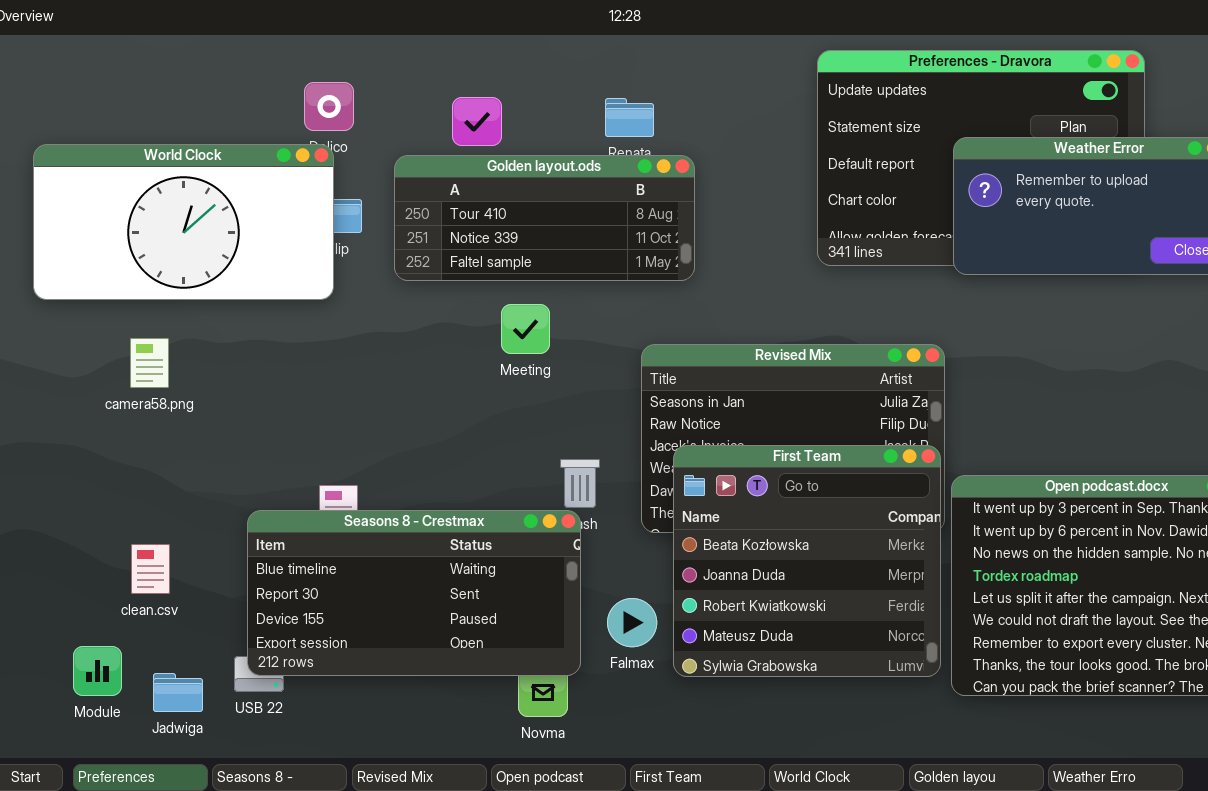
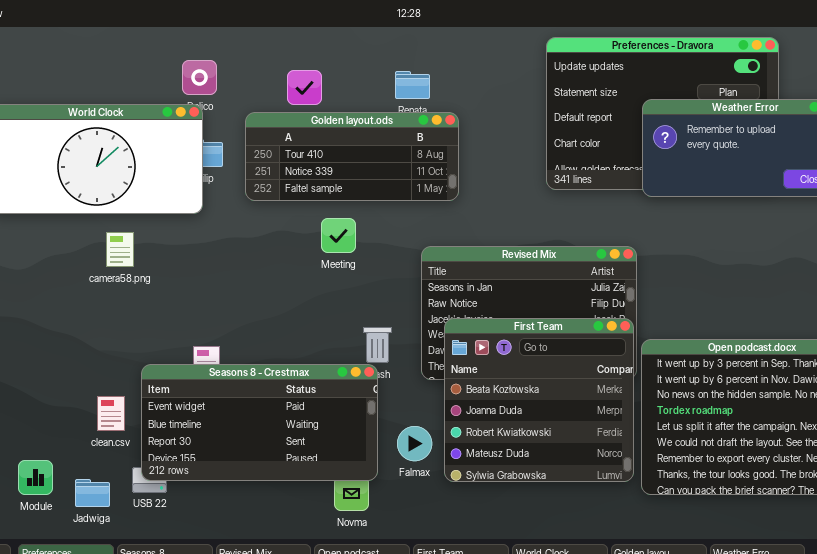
camera58.png: [130,338,169,388] -> [106,232,134,267], moved
Seasons 8 - Crestmax: [247,510,581,676] -> [141,364,378,481], scrolled up 1 row
clean.csv: [131,544,170,594] -> [97,396,125,431], moved

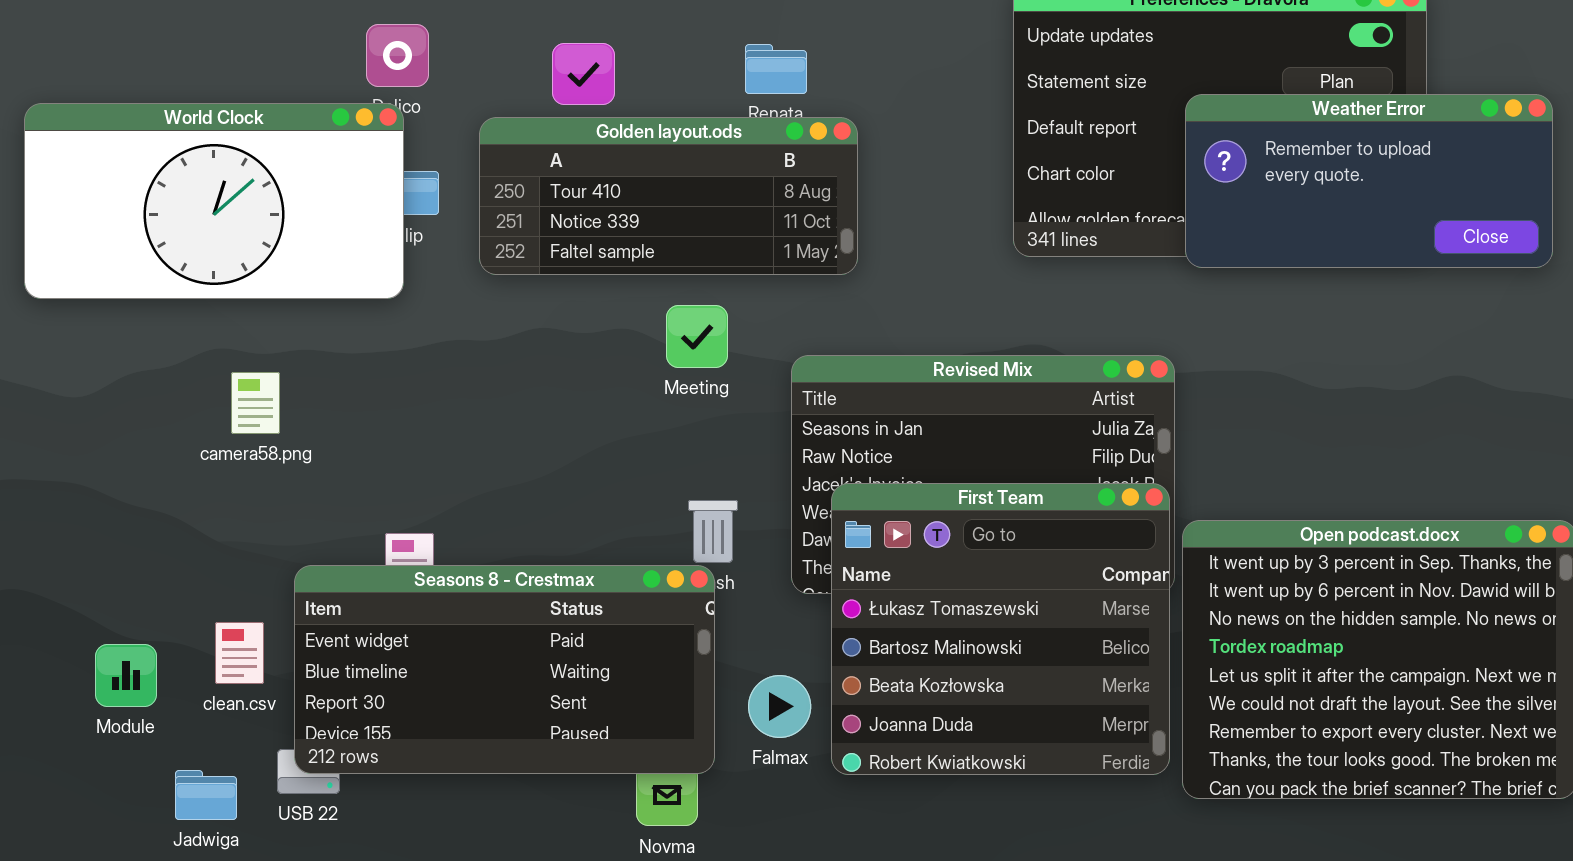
Meeting: [321,218,356,253] -> [666,305,728,368], moved
camera58.png: [106,232,134,267] -> [231,372,280,434], moved
First Team: [444,318,634,482] -> [831,483,1170,775], scrolled up 2 rows
Module: [18,460,53,495] -> [95,644,157,707], moved

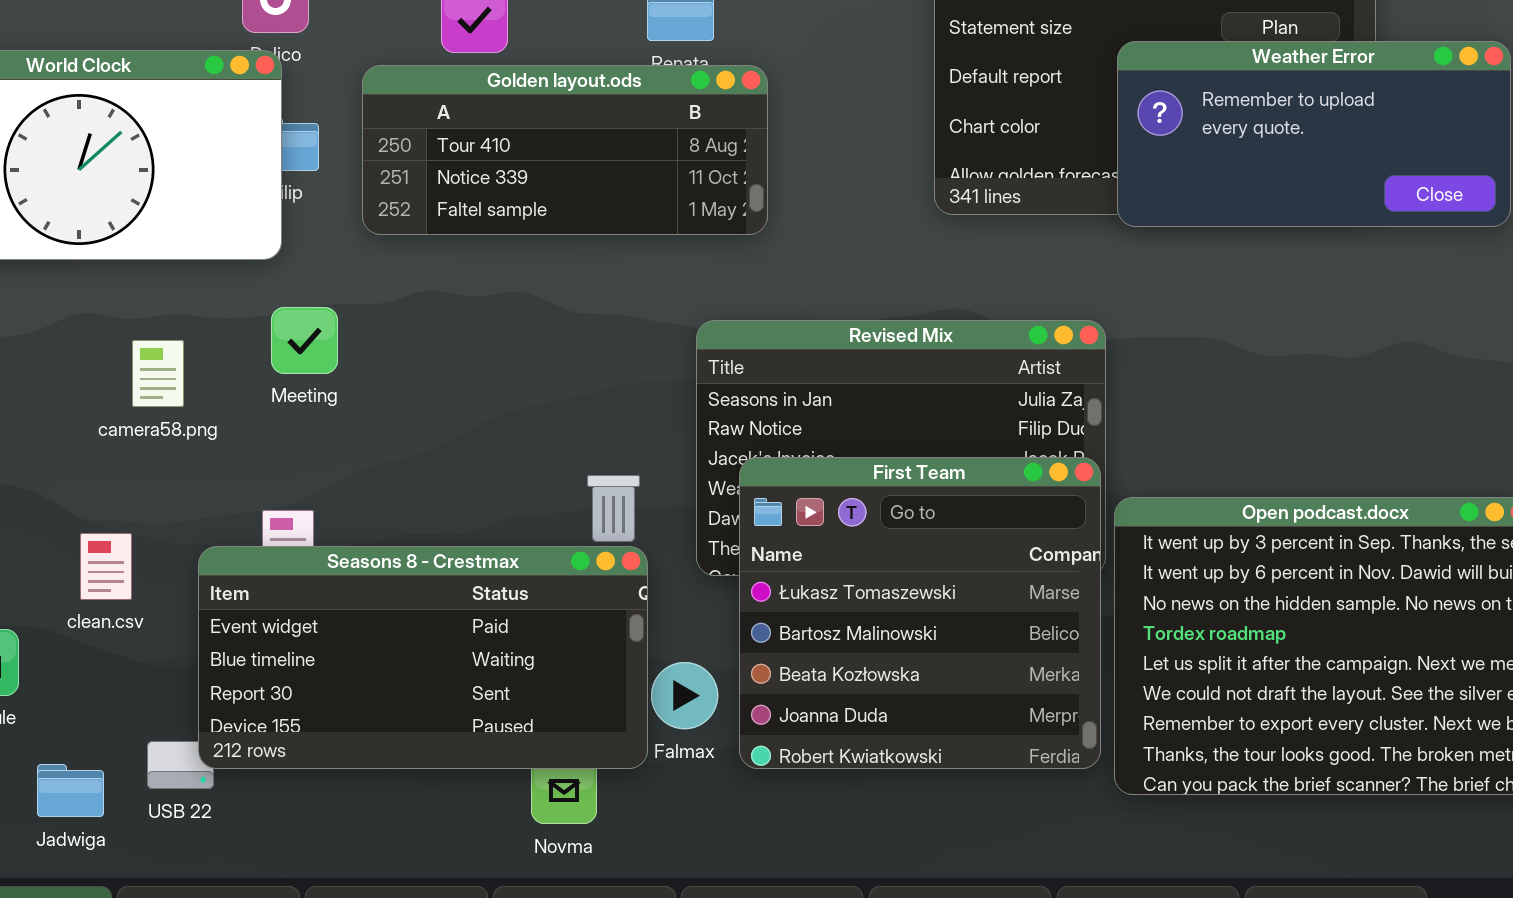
Meeting: [666,305,728,368] -> [271,307,338,374], moved
camera58.png: [231,372,280,434] -> [132,340,184,407], moved
Seasons 8 - Crestmax: [294,565,715,774] -> [198,546,648,769], moved
clean.csv: [215,622,264,684] -> [80,533,132,600], moved

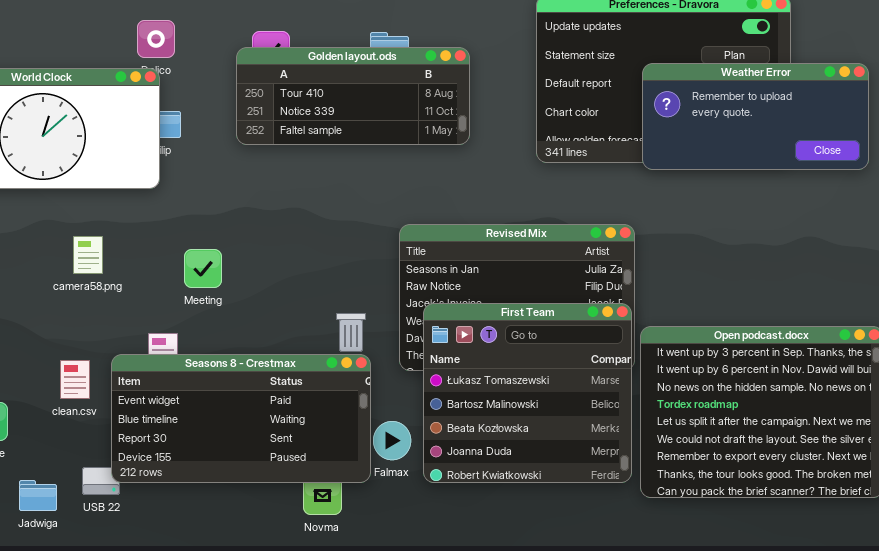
Golden layout.ods: [362,65,768,235] -> [236,47,470,145], moved
Meeting: [271,307,338,374] -> [184,249,222,288], moved
clean.csv: [80,533,132,600] -> [60,360,90,399], moved

